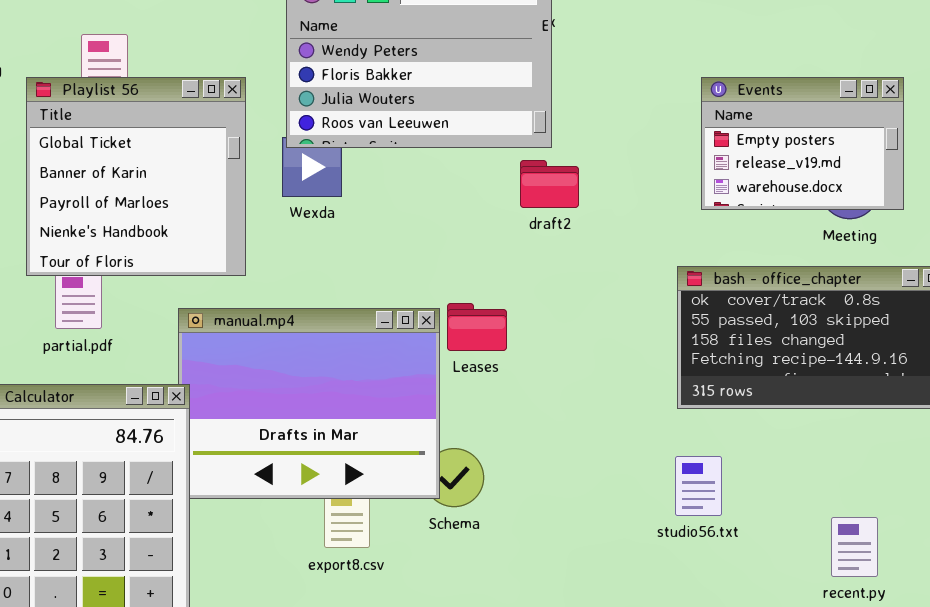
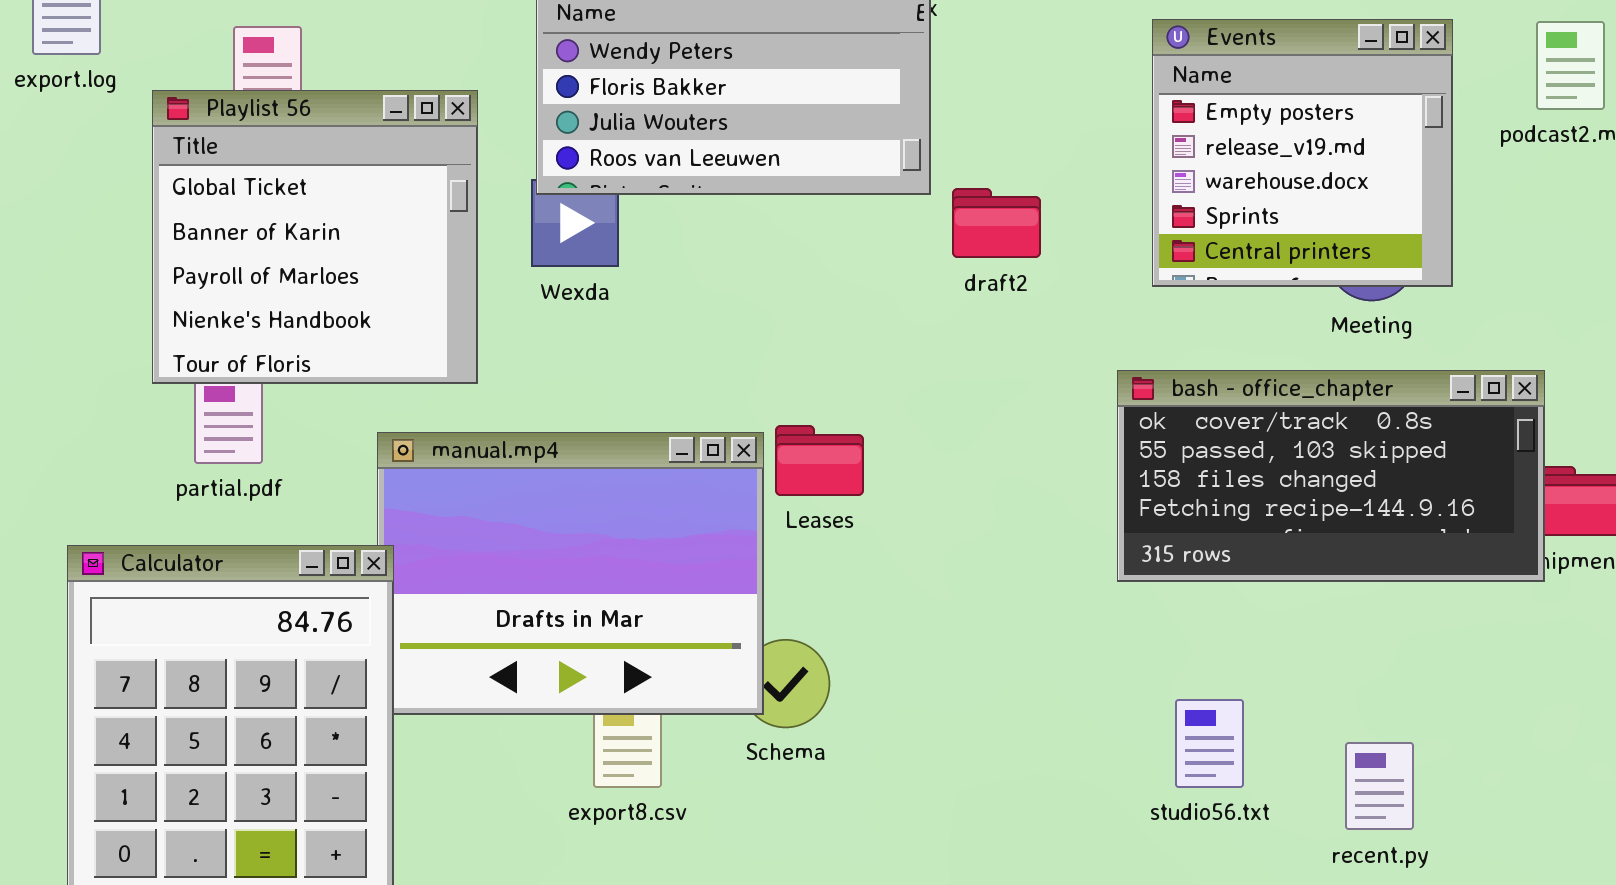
Events: [701,77,904,210] -> [1152,19,1453,287], resized
draft2: [520,160,579,208] -> [952,188,1041,258], moved
studio56.txt: [675,456,722,516] -> [1175,699,1244,788], moved

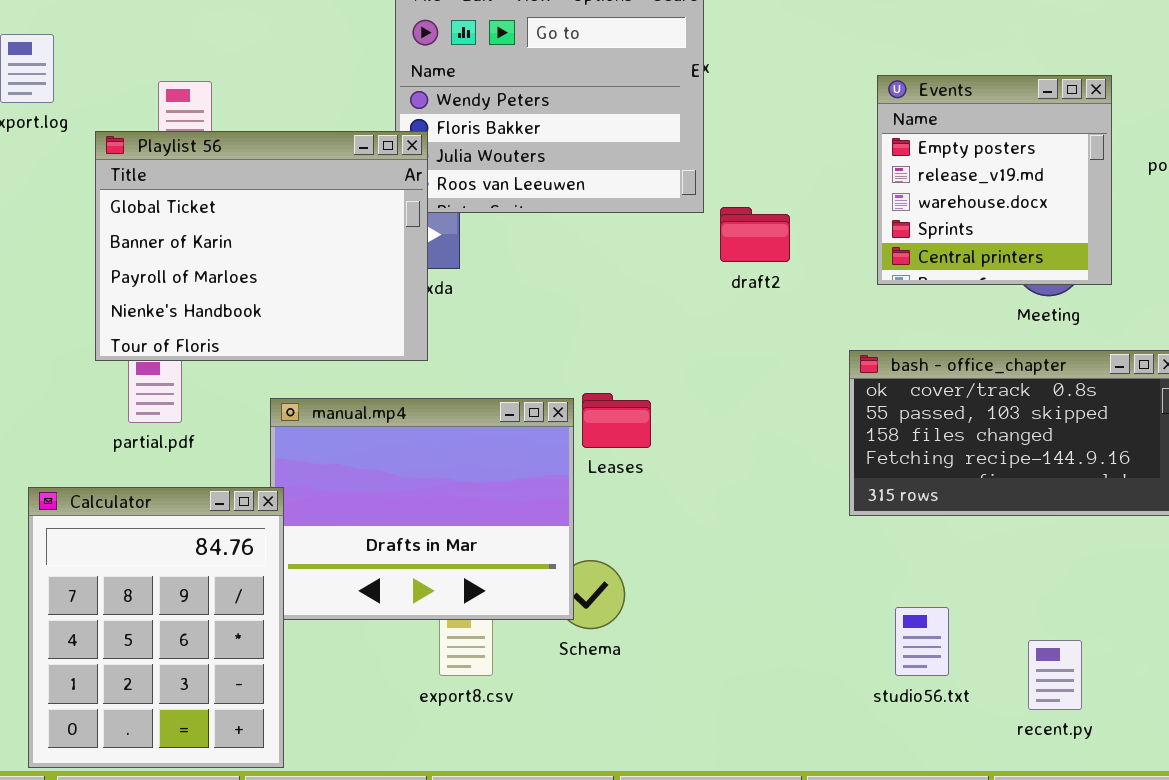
Playlist 56: [152,90,478,384] -> [95,131,428,361], resized

